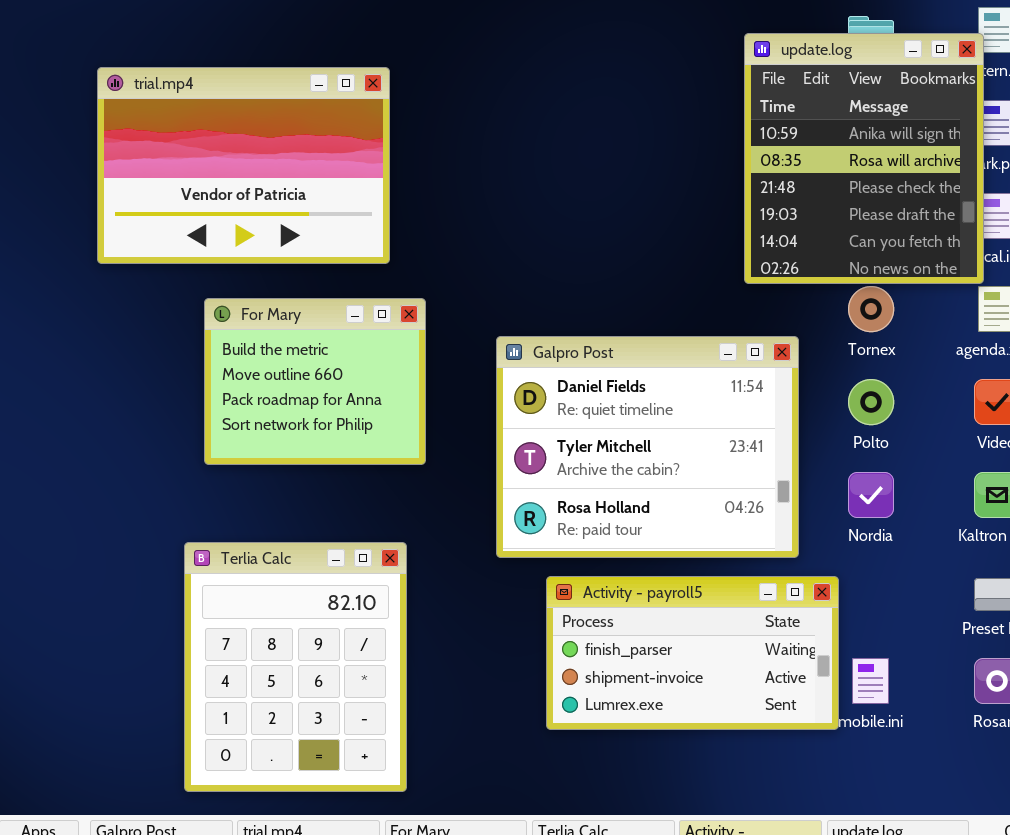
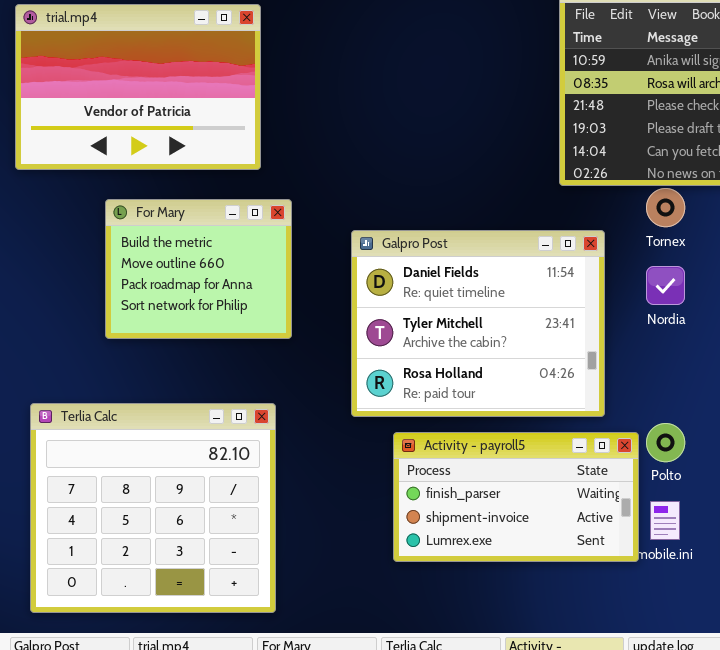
Polto: [848,379,894,425] -> [646,423,685,462], moved
Nordia: [848,472,894,518] -> [646,266,685,305], moved
Terlia Calc: [184,542,407,792] -> [30,403,276,613], resized

